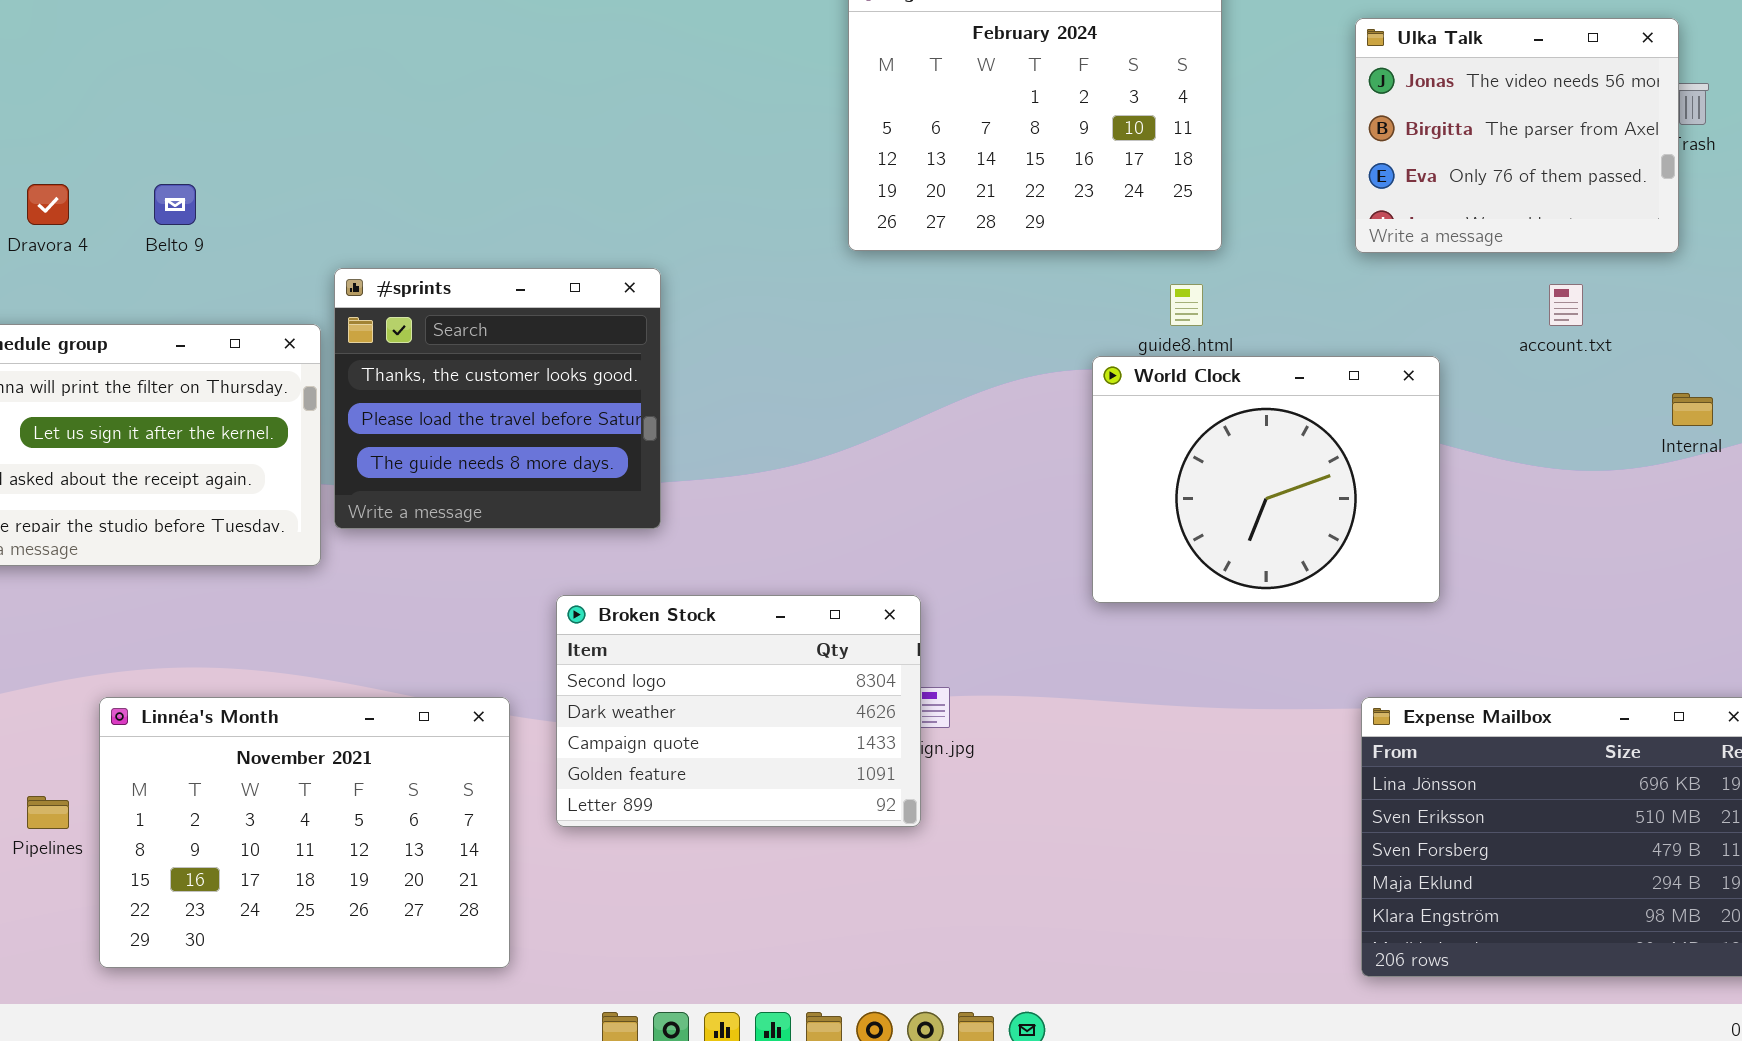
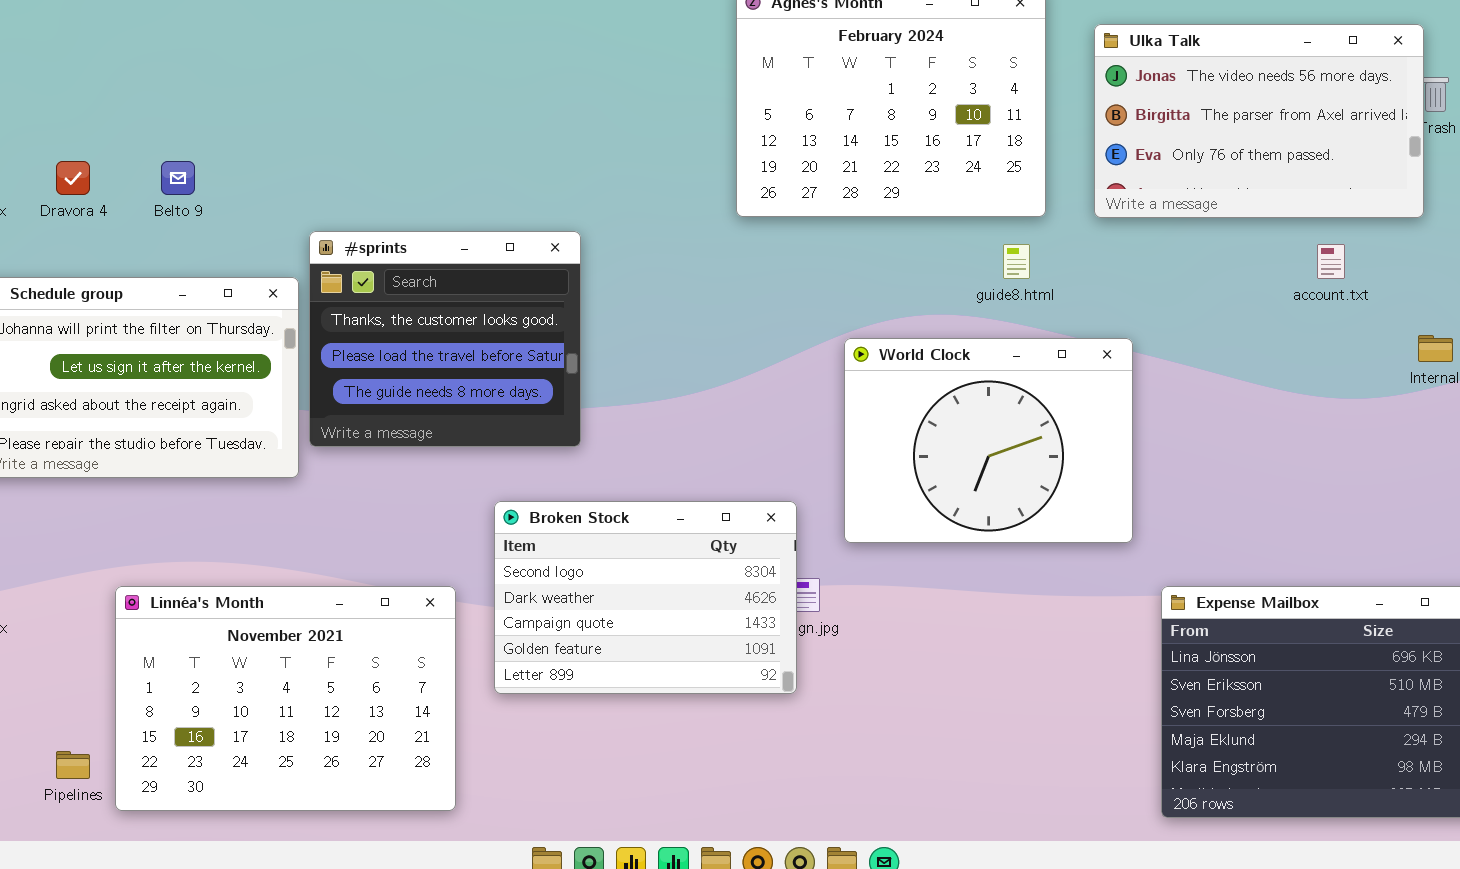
Ulka Talk: [1355,18,1679,253] -> [1094,24,1424,218], resized
World Clock: [1092,356,1440,603] -> [844,338,1133,543], moved
Pipelines: [27,796,69,829] -> [56,751,90,779], moved

